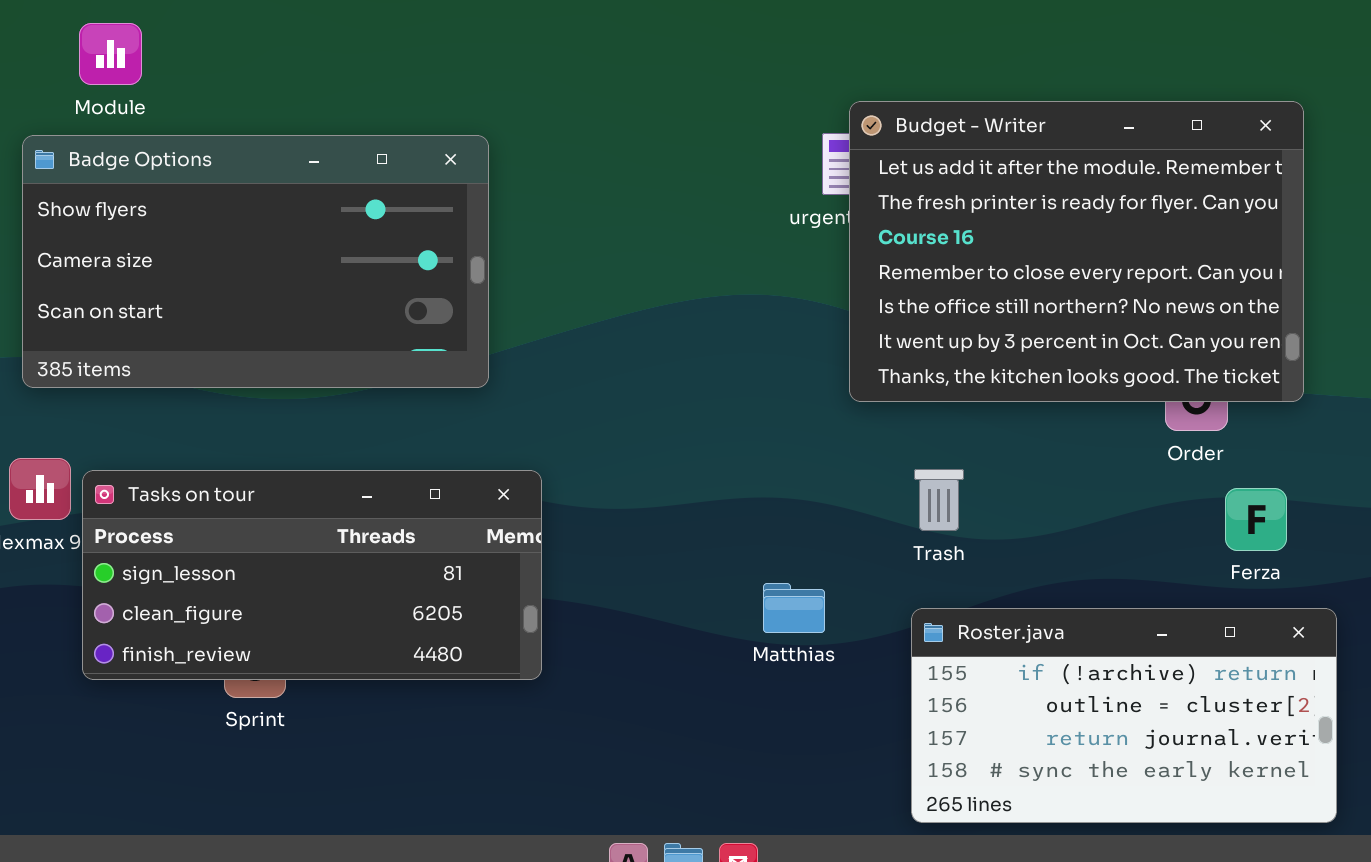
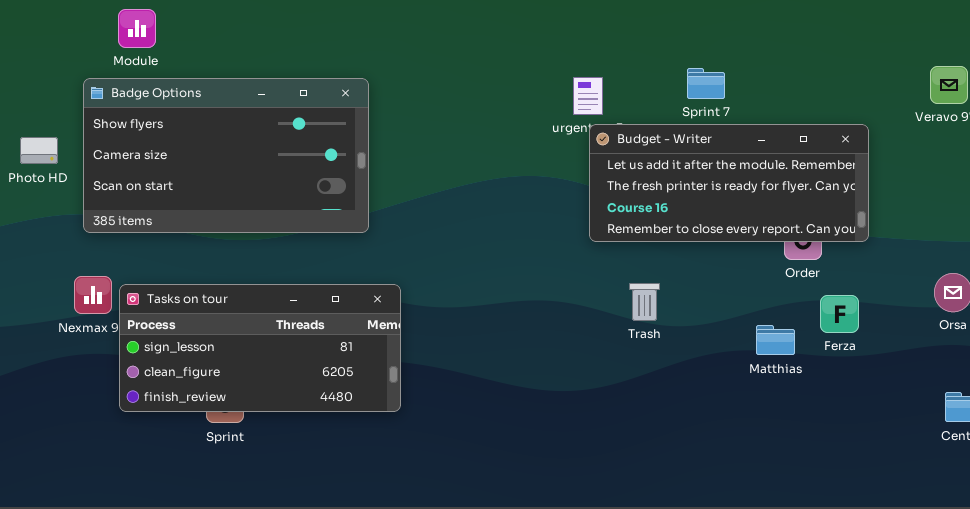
Budget - Writer: [849,101,1304,402] -> [589,124,869,242], resized
Matthias: [763,583,825,633] -> [756,325,795,355], moved
Roster.java: [911,608,1337,823] -> none, closed

